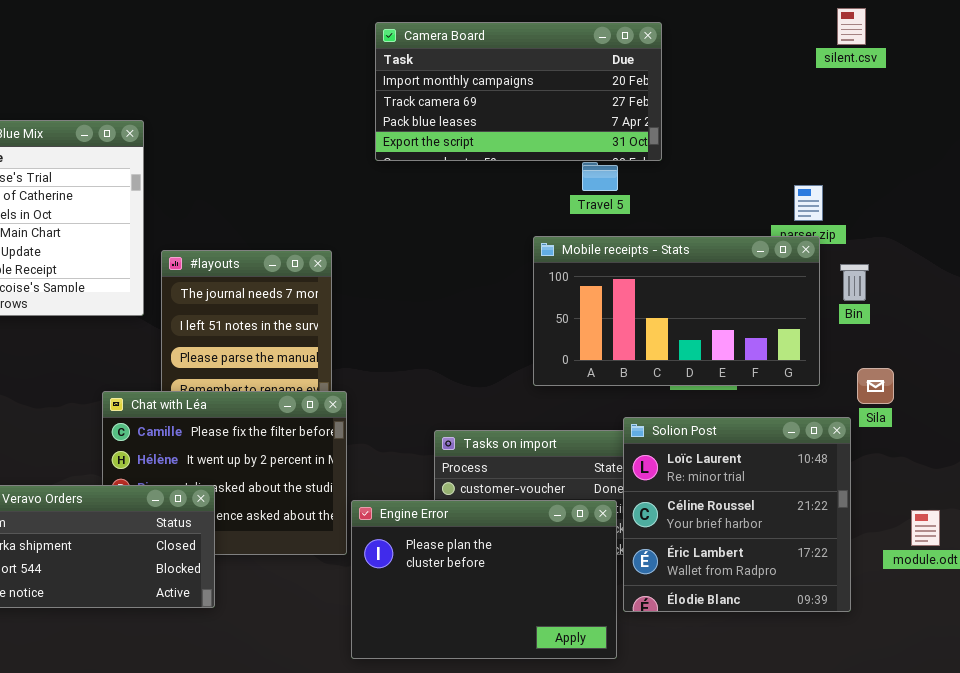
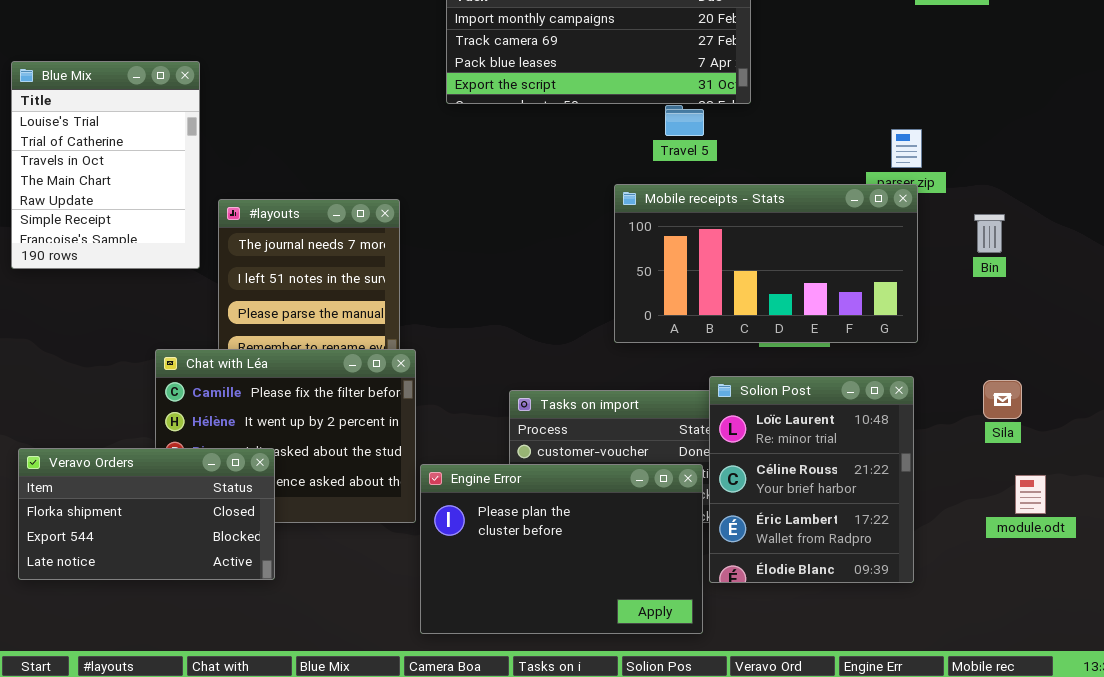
Bin: [840,264,869,301] -> [974,214,1005,253], moved
Sila: [857,368,894,404] -> [983,380,1022,419], moved
Solion Post: [623,417,851,612] -> [709,376,914,583], resized

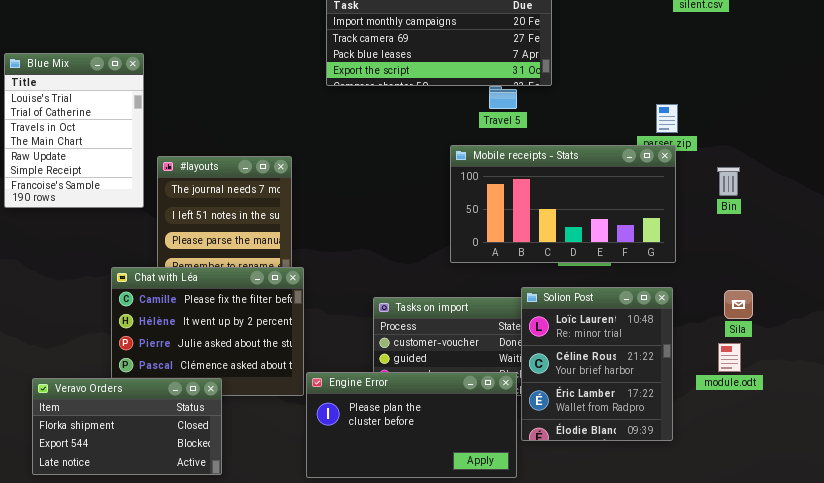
Veravo Orders: [18,448,275,580] -> [32,378,222,475], moved
Engine Error: [420,464,703,634] -> [306,372,517,478], resized
module.odt: [1015,475,1046,514] -> [718,343,741,372], moved

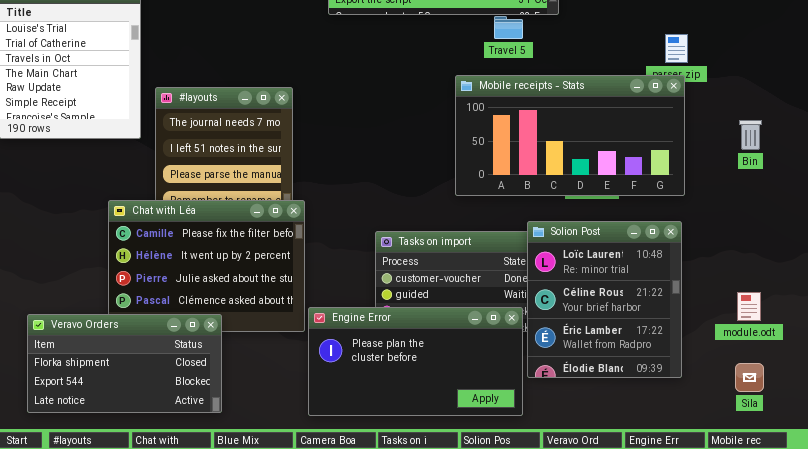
Bin: [717,167,740,196] -> [739,120,762,150], moved
Sila: [724,290,753,319] -> [735,363,764,392], moved
module.odt: [718,343,741,372] -> [737,292,761,321], moved

